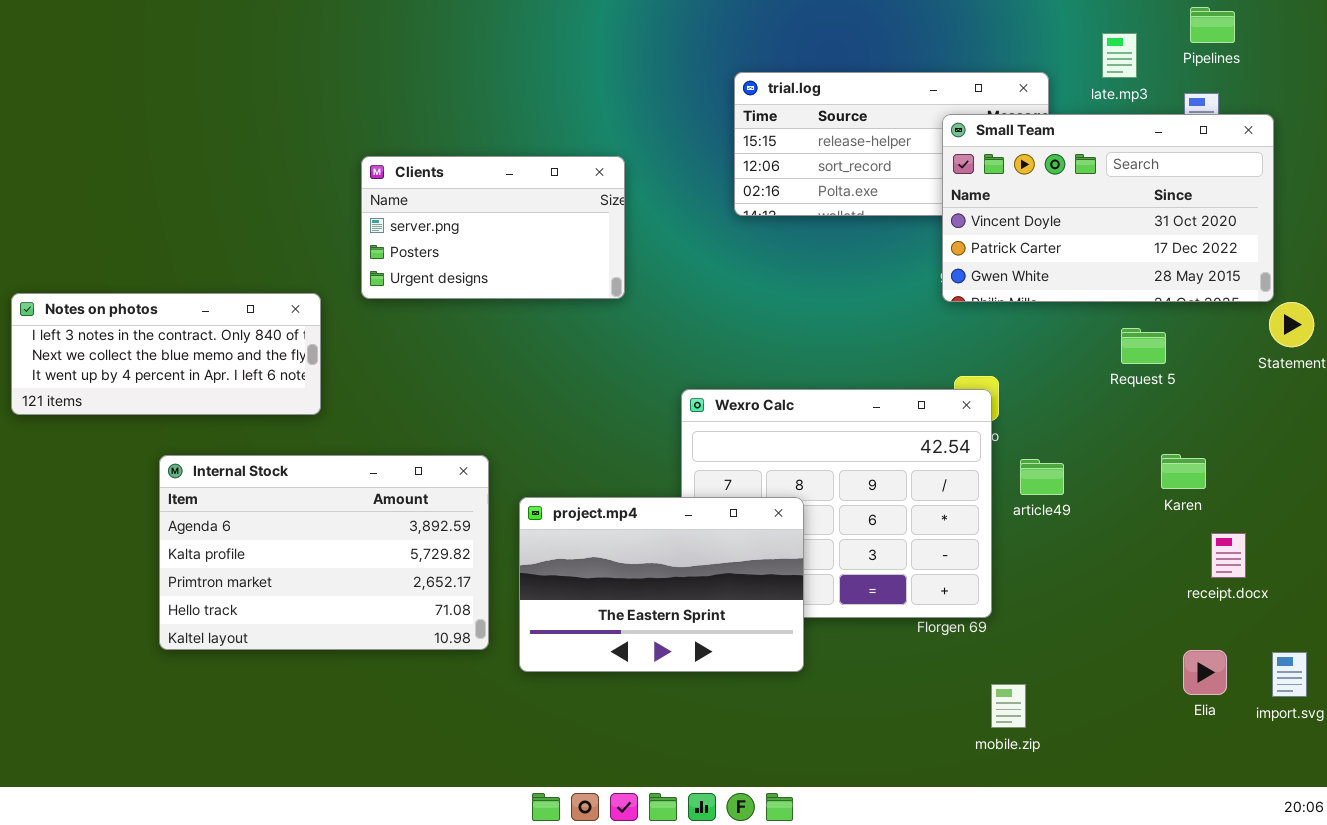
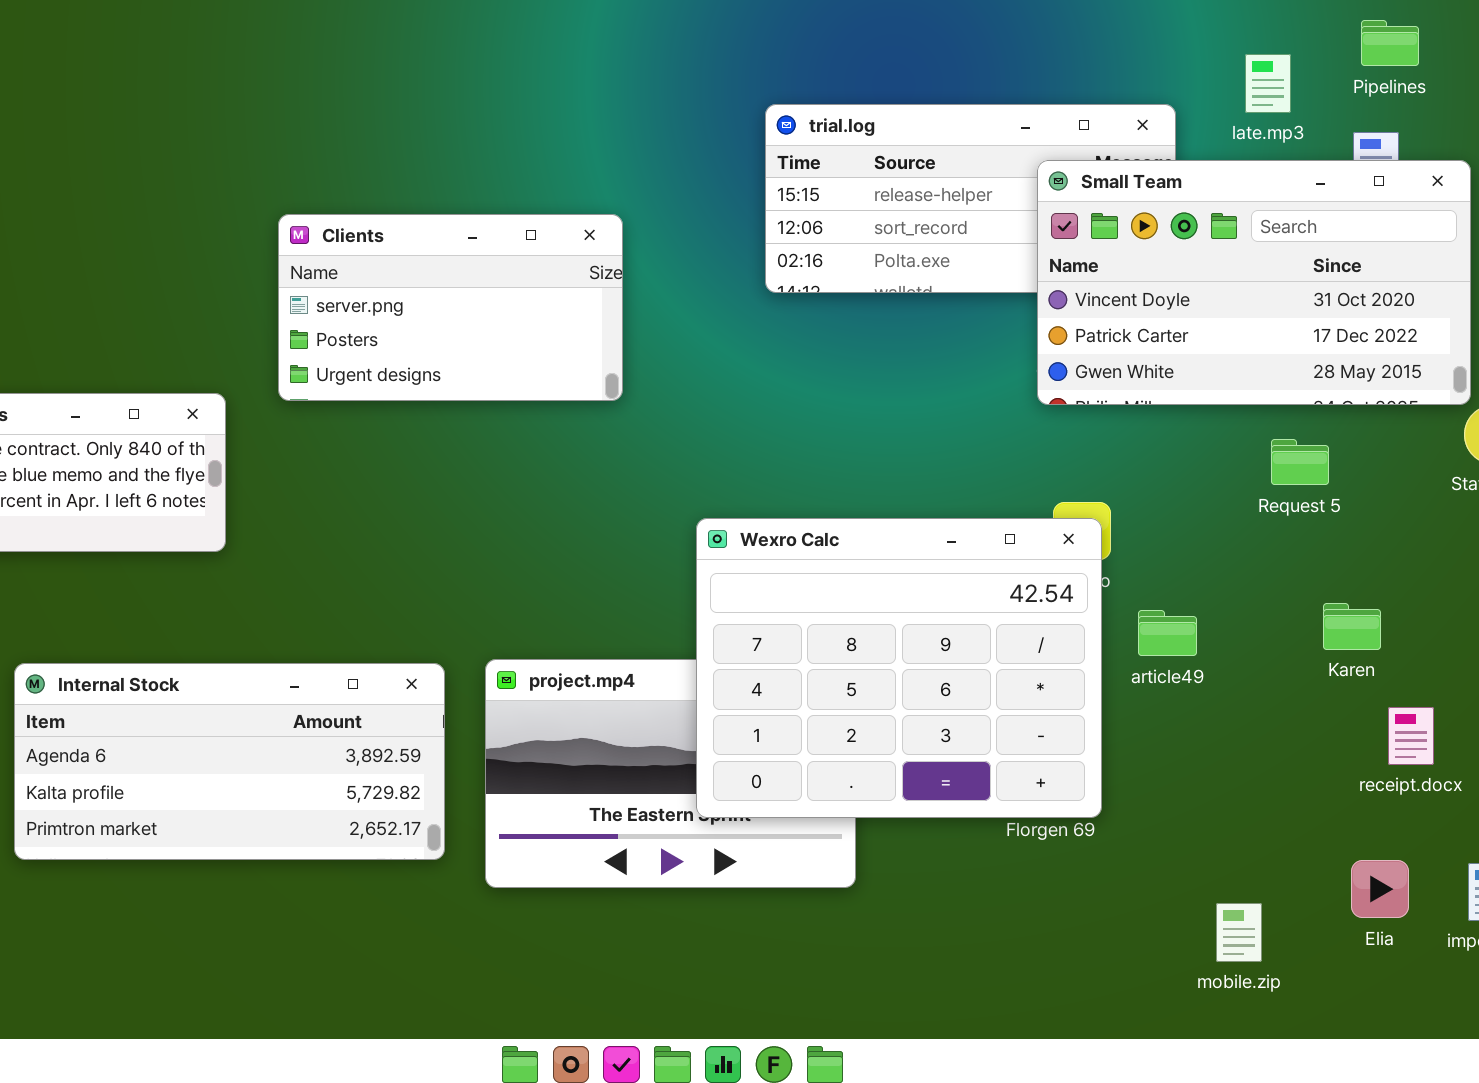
Wexro Calc: [681,389,992,618] -> [696,518,1102,818], raised
Internal Stock: [159,455,489,650] -> [14,663,445,860], resized
mobile.zip: [991,684,1026,728] -> [1216,903,1262,962], moved

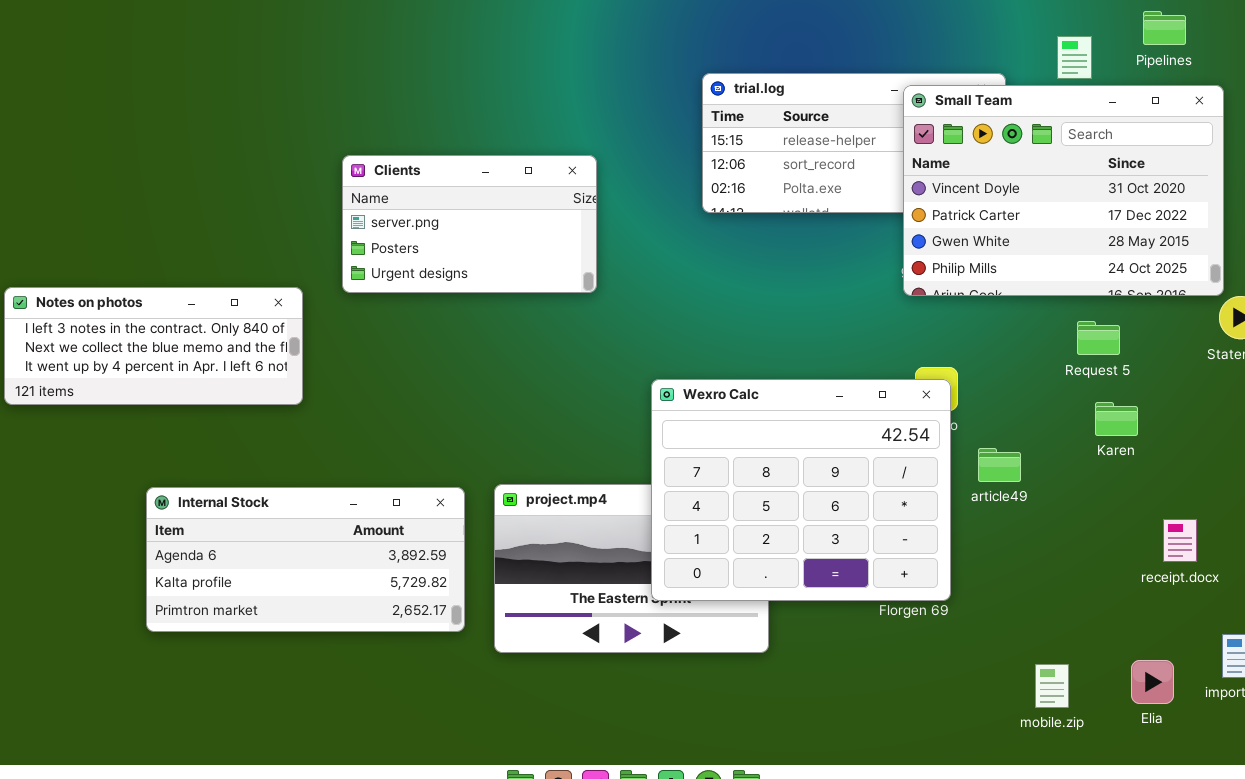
Small Team: [1037,160,1471,405] -> [903,85,1224,296], resized
Karen: [1323,603,1381,650] -> [1095,402,1138,436], moved
Elia: [1351,860,1409,918] -> [1131,660,1174,704], moved

